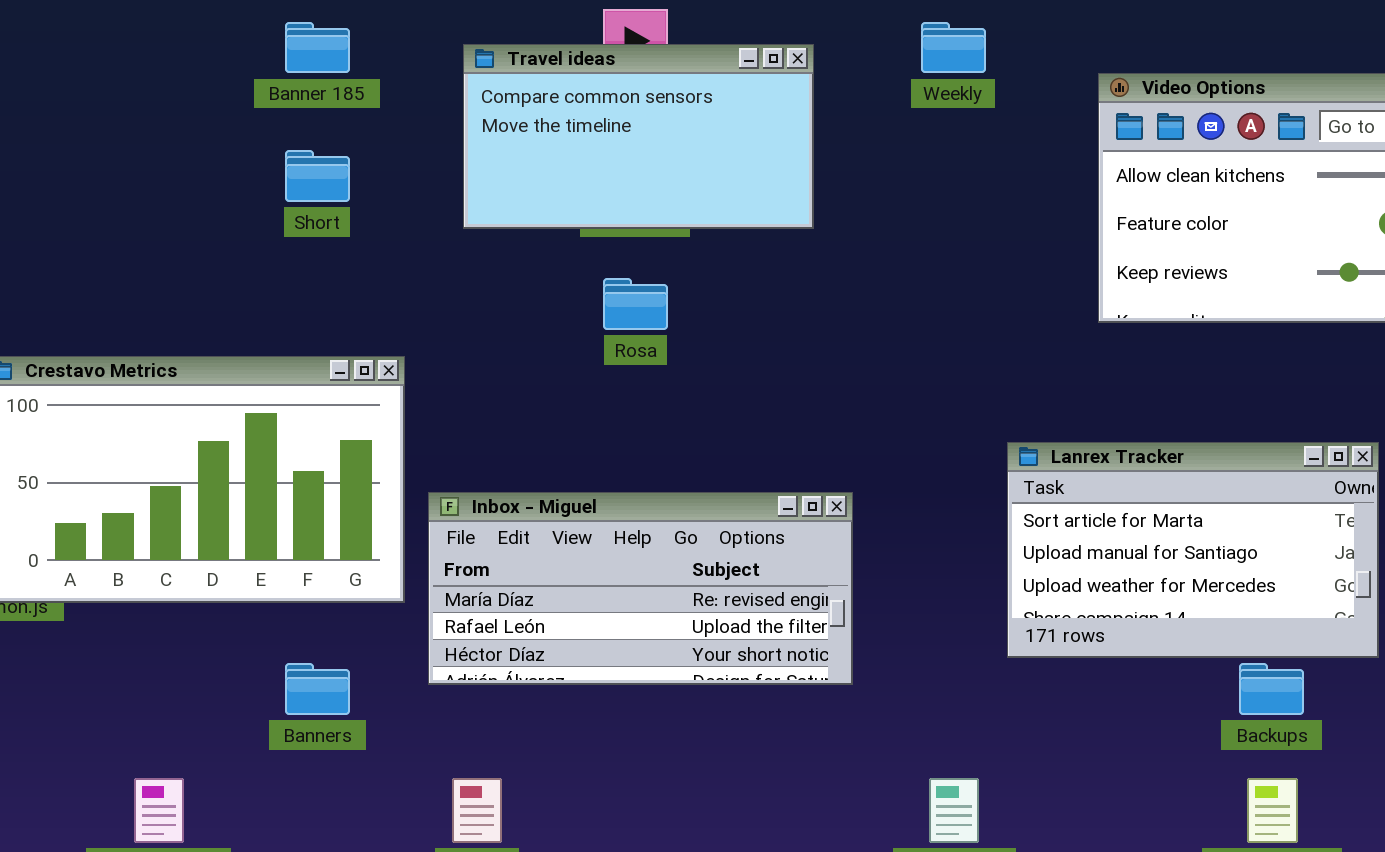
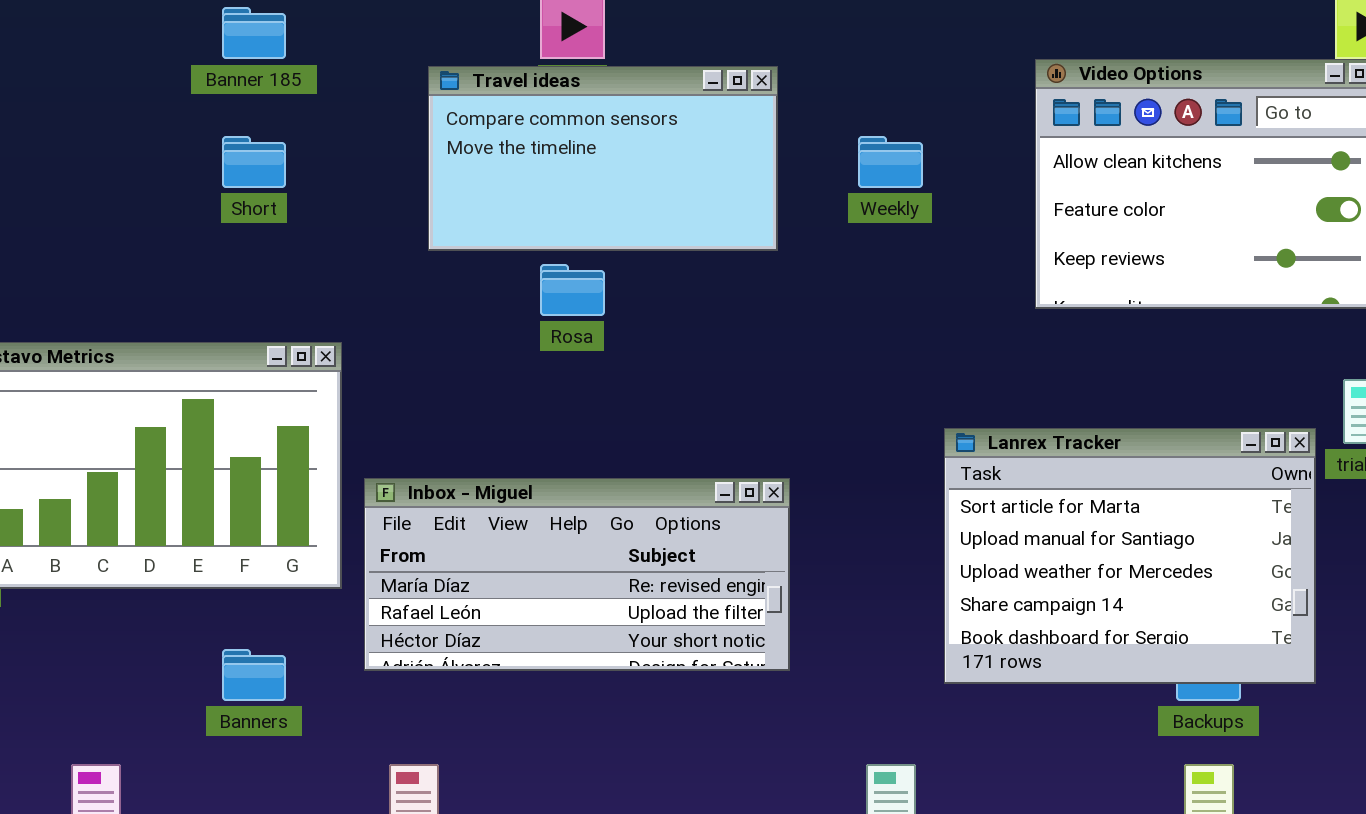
Weekly: [921,22,986,73] -> [858,136,923,188], moved
Travel ideas: [463,44,814,229] -> [428,66,778,251], moved
Lanrex Tracker: [1007,442,1379,658] -> [944,428,1316,684], resized

